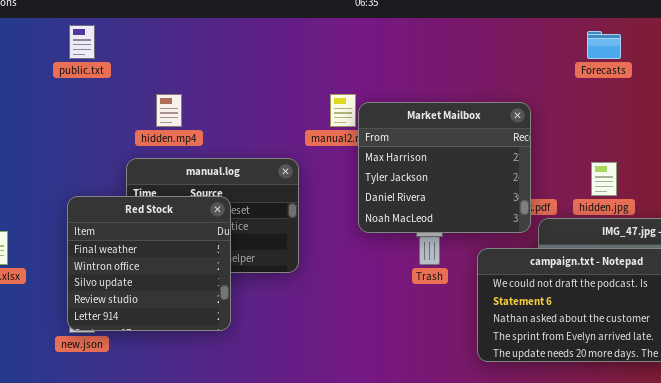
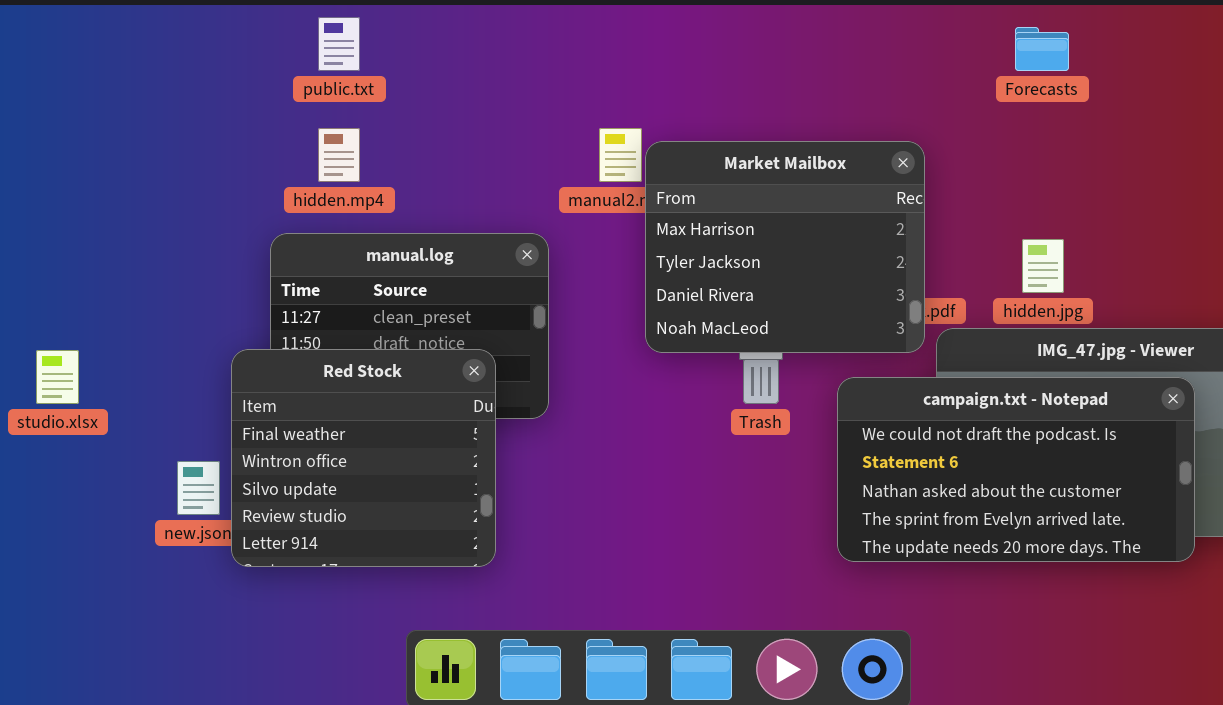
public.txt: [69,25,95,59] -> [318,17,360,71], moved
Red Stock: [67,196,231,331] -> [231,349,496,567], moved

